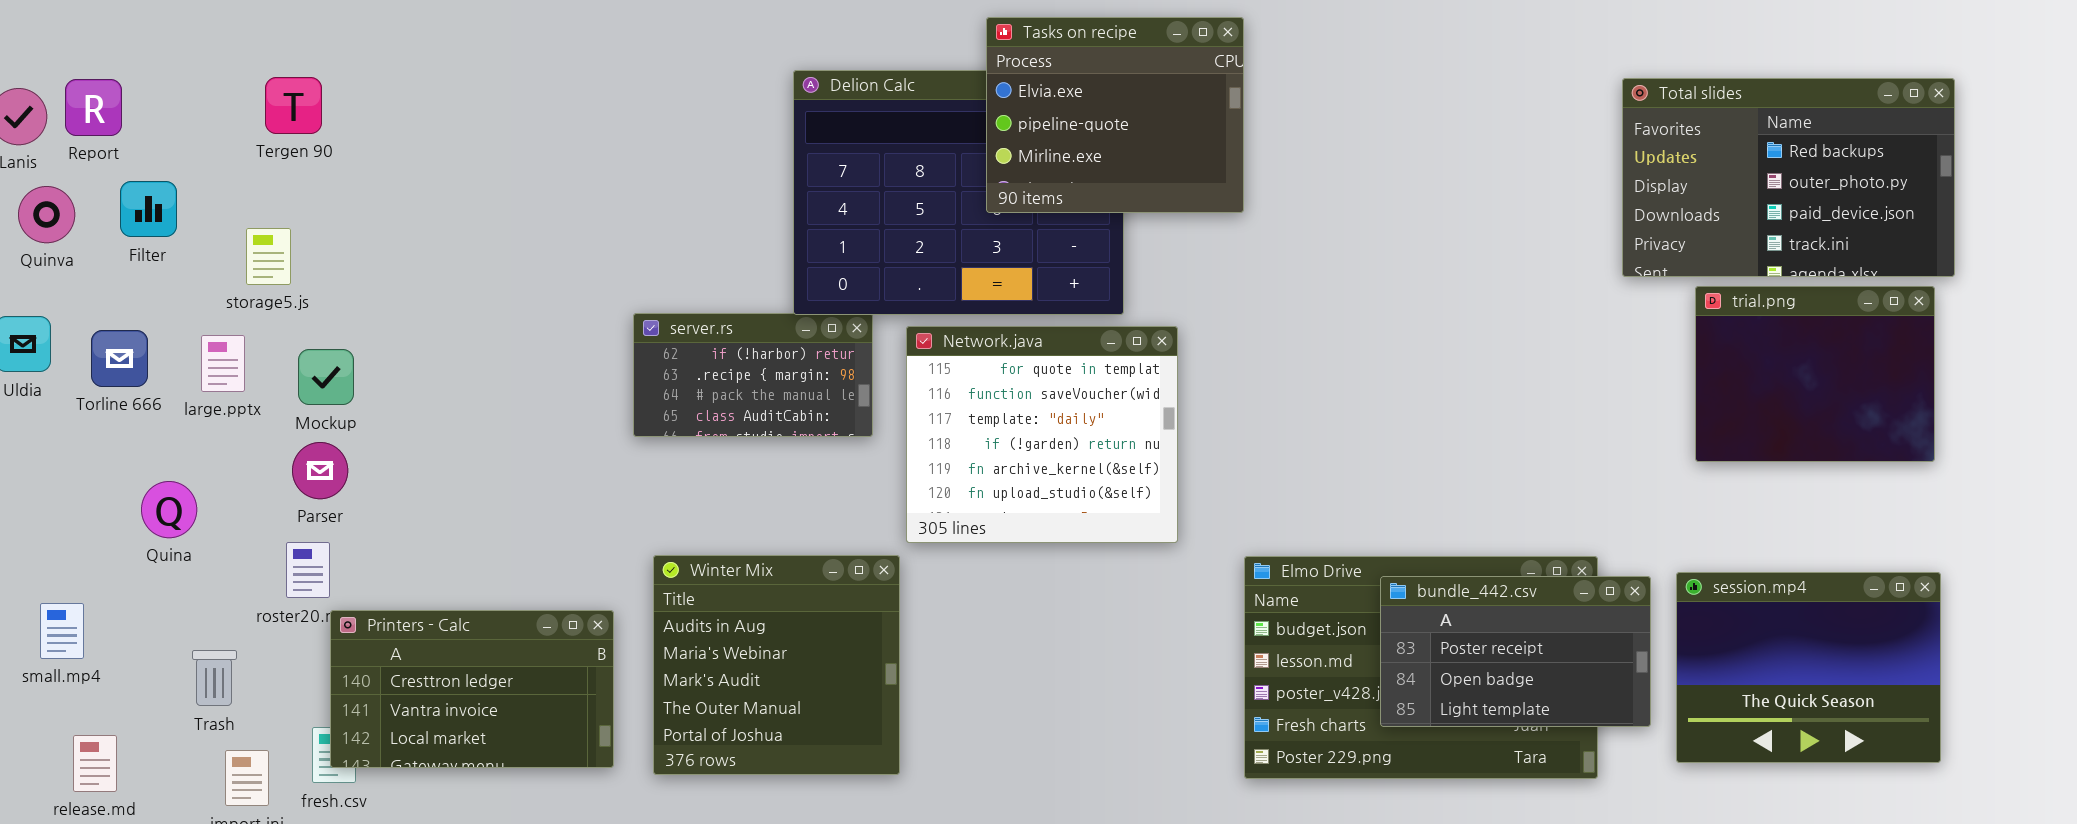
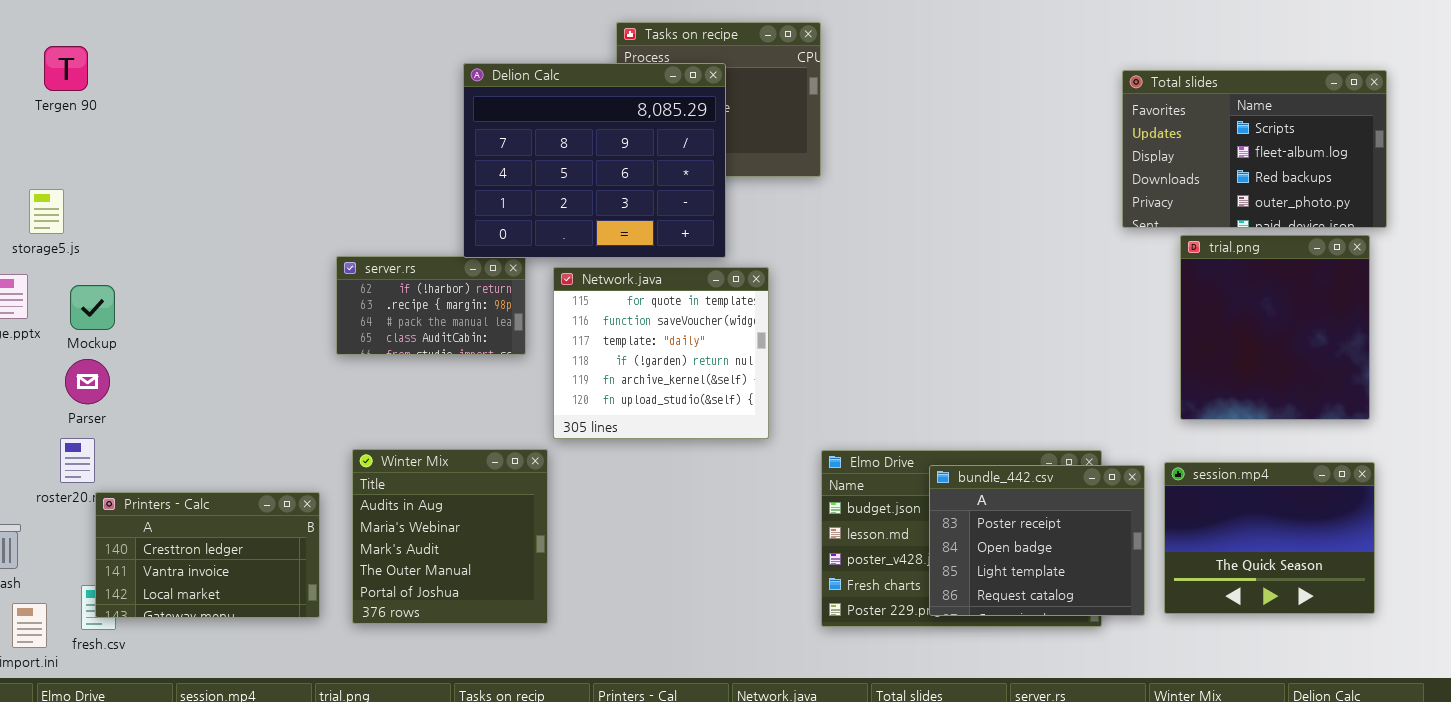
Delion Calc: [793,70,1124,315] -> [463,63,726,258], raised
Tergen 90: [265,77,322,134] -> [44,46,88,91], moved
Total slides: [1622,78,1955,277] -> [1122,70,1387,228], scrolled up 2 rows
trial.png: [1695,286,1935,462] -> [1180,235,1370,420], resized
bundle_442.csv: [1380,576,1651,727] -> [929,465,1145,616], resized

